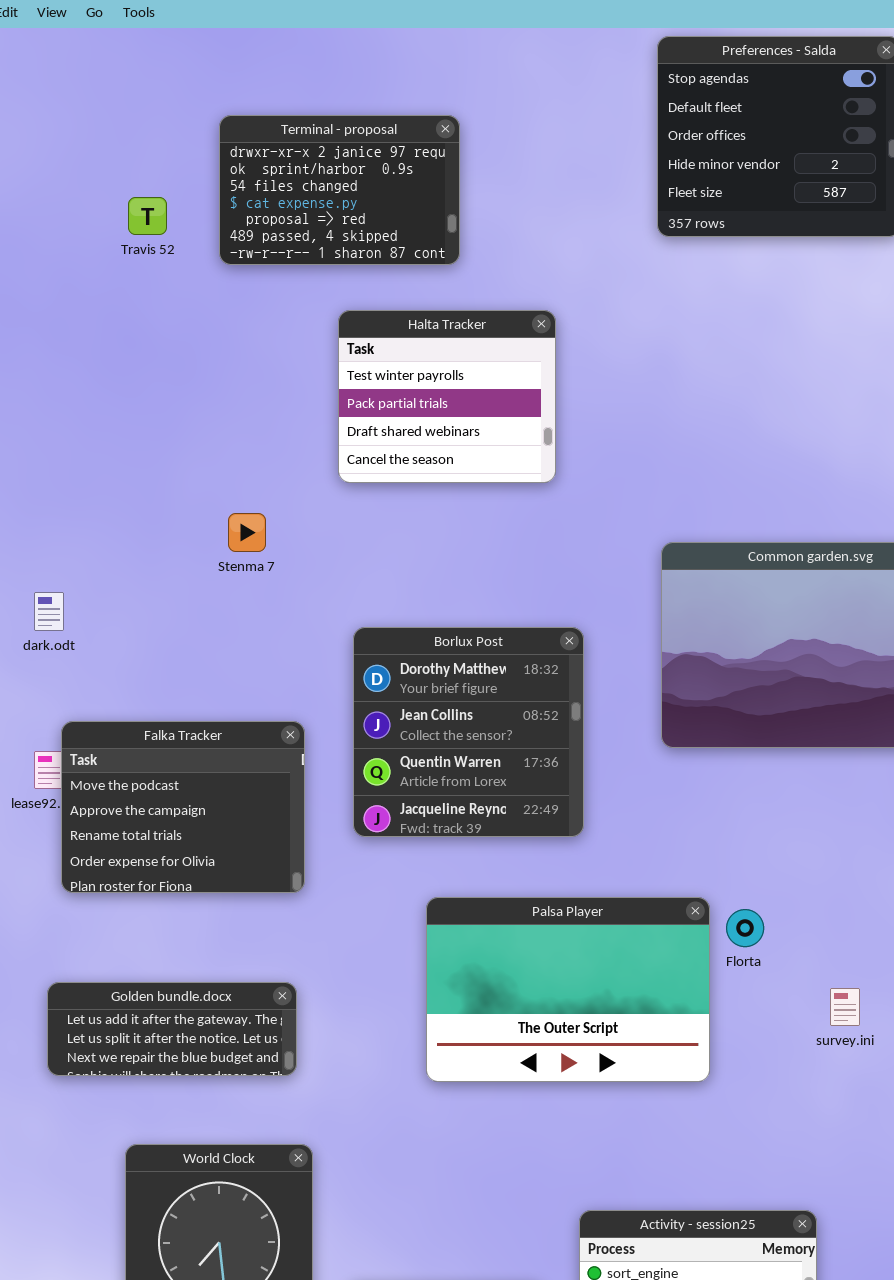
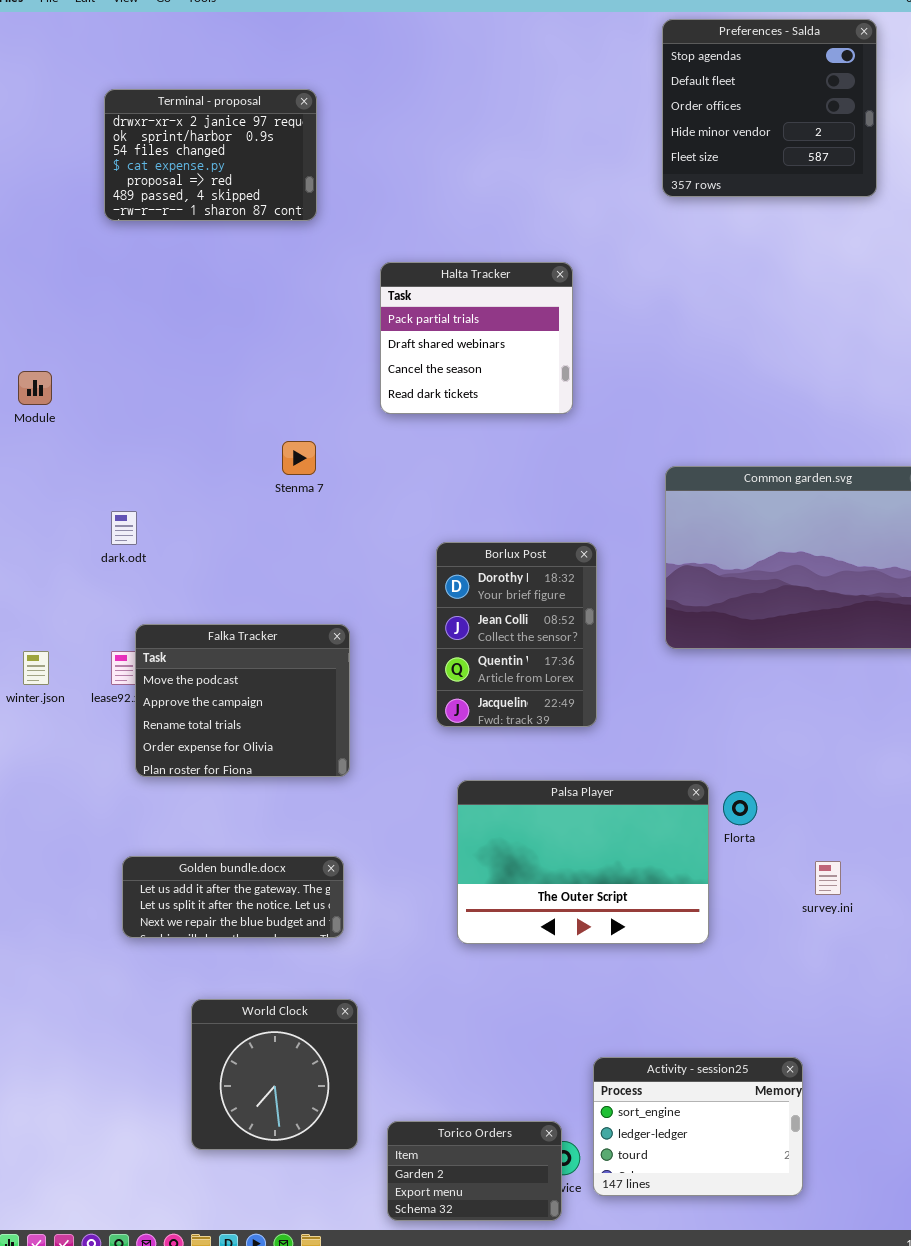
Terminal - proposal: [219,115,460,265] -> [104,89,317,221], moved
Halta Tracker: [338,310,556,483] -> [380,262,573,414], scrolled down 1 row
Borlux Post: [353,627,584,837] -> [436,542,597,727], resized

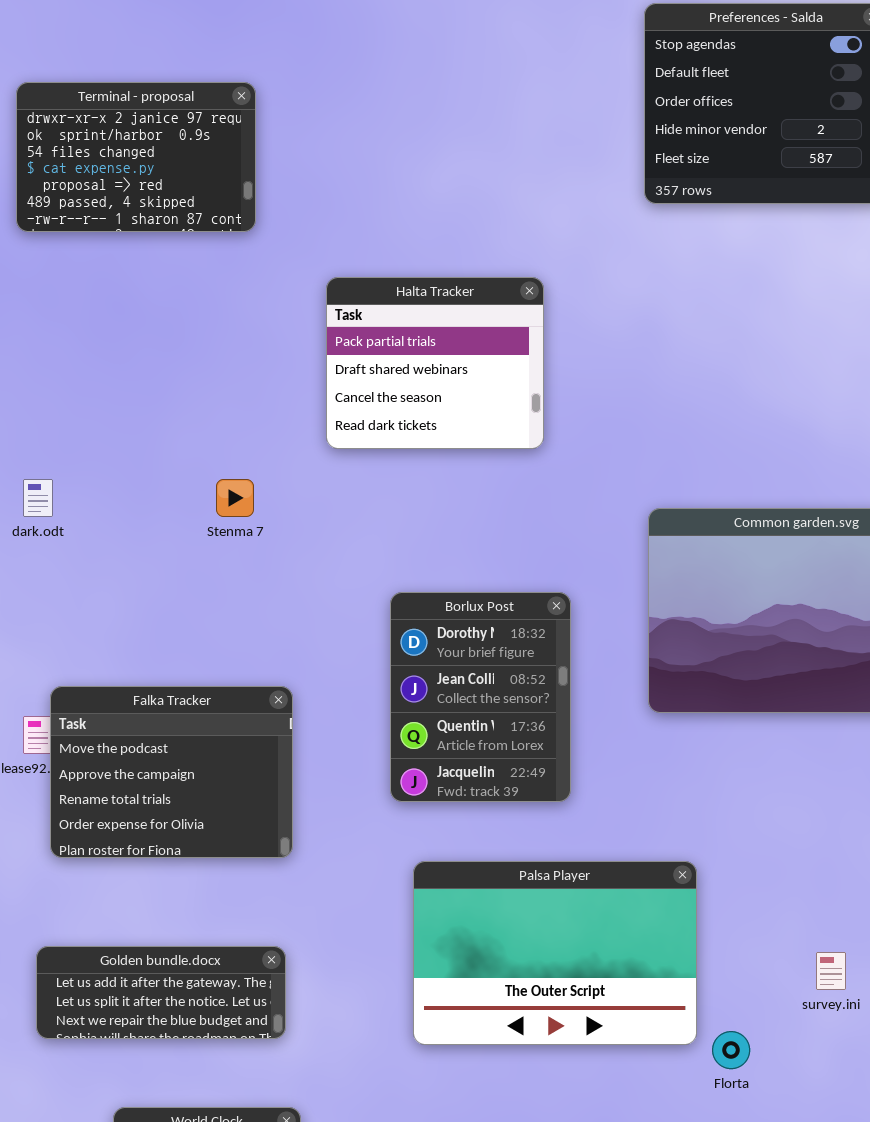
dark.odt: [111,511,137,545] -> [23,479,53,517], moved
Florta: [723,791,757,825] -> [712,1031,750,1069], moved

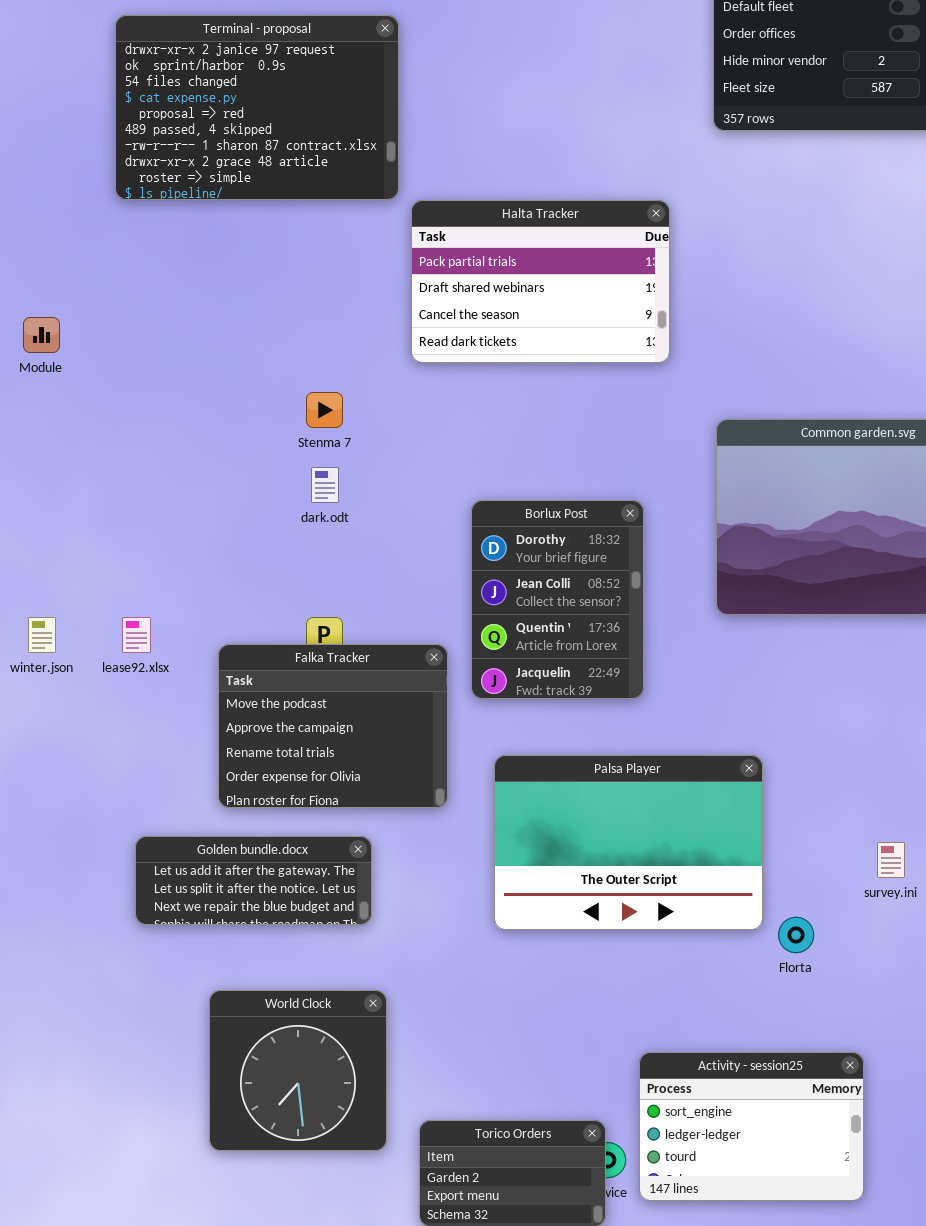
Terminal - proposal: [16,82,256,232] -> [115,15,399,200], resized
Halta Tracker: [326,277,544,449] -> [411,200,670,363], resized
dark.odt: [23,479,53,517] -> [311,467,339,503], moved
Falka Tracker: [50,686,293,858] -> [218,644,448,808], moved

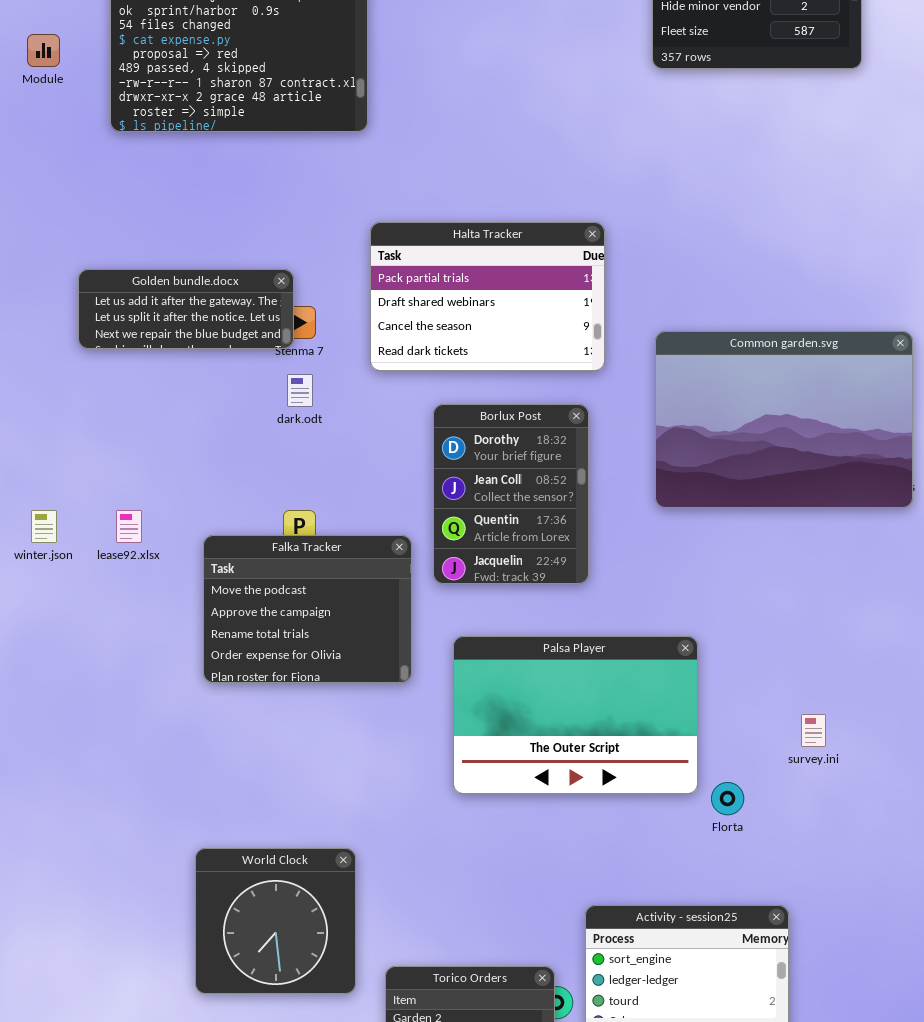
Halta Tracker: [411,200,670,363] -> [370,222,605,371], moved
Module: [23,317,60,353] -> [27,34,60,67], moved
Golden bundle.docx: [135,836,372,925] -> [78,269,294,349], moved

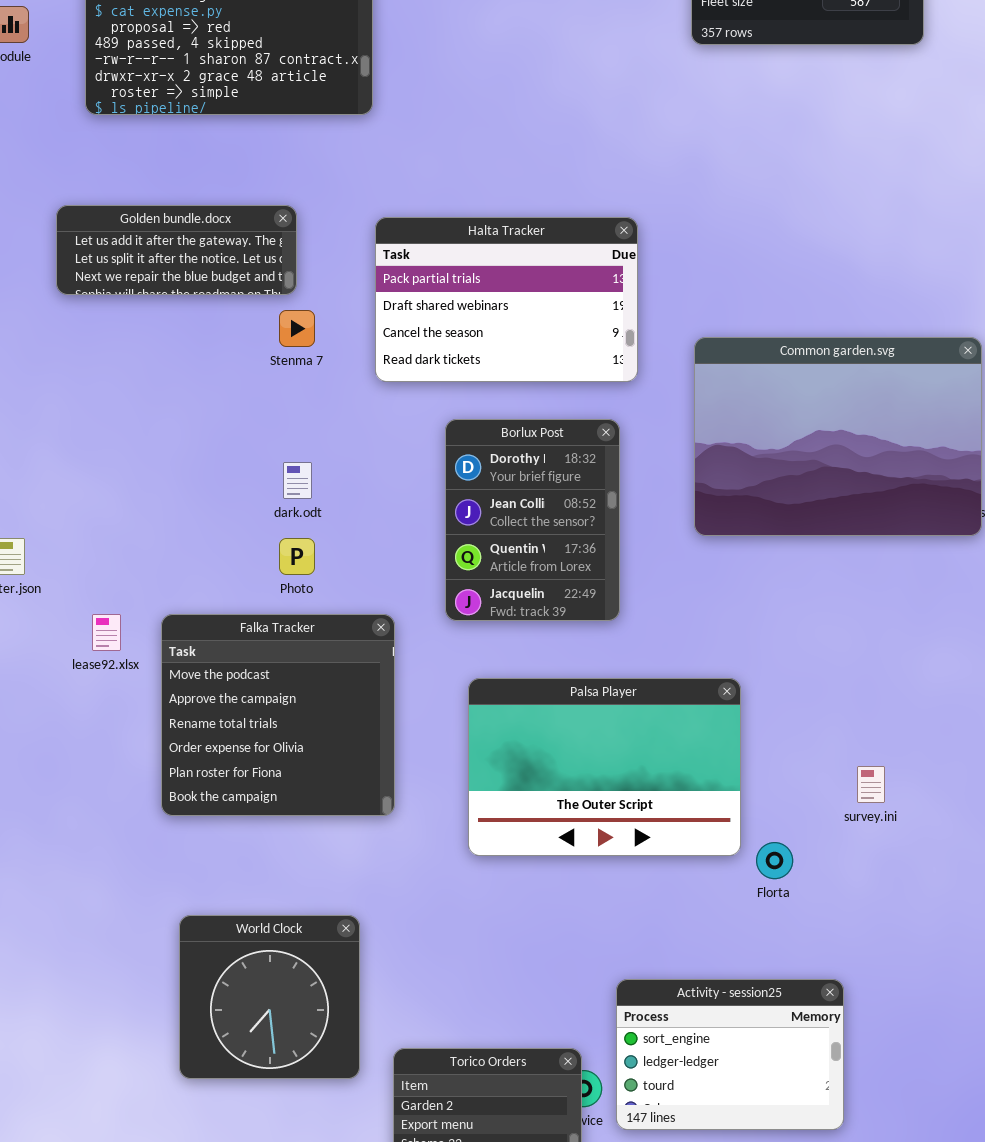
Golden bundle.docx: [78,269,294,349] -> [56,205,297,295], moved
dark.odt: [287,374,313,407] -> [283,462,312,499], moved
lease92.xlsx: [116,510,142,543] -> [92,614,121,651], moved
Falka Tracker: [203,535,412,683] -> [161,614,395,816], moved, resized

